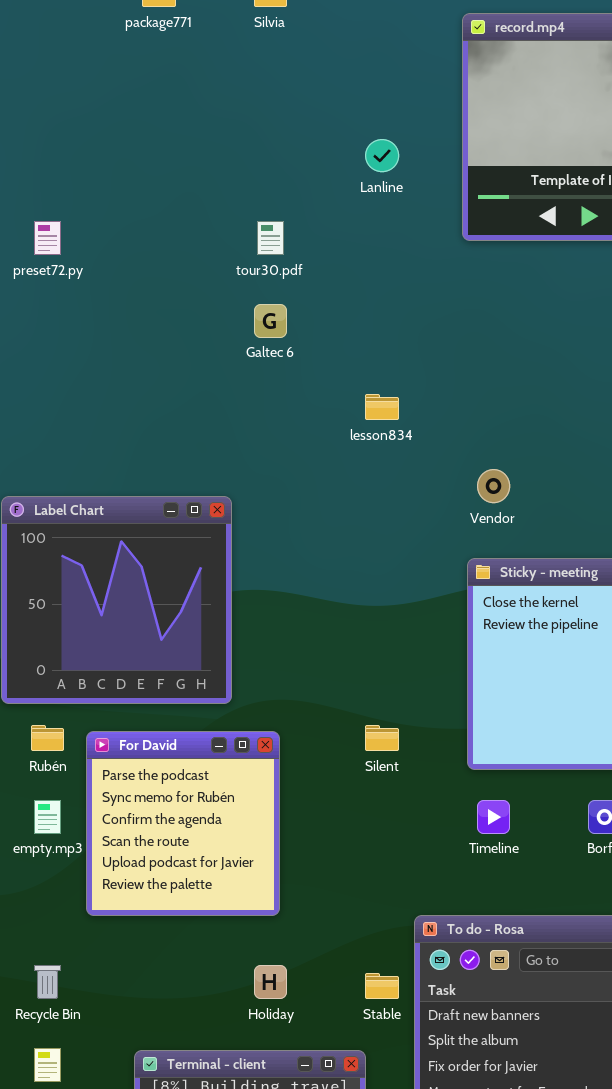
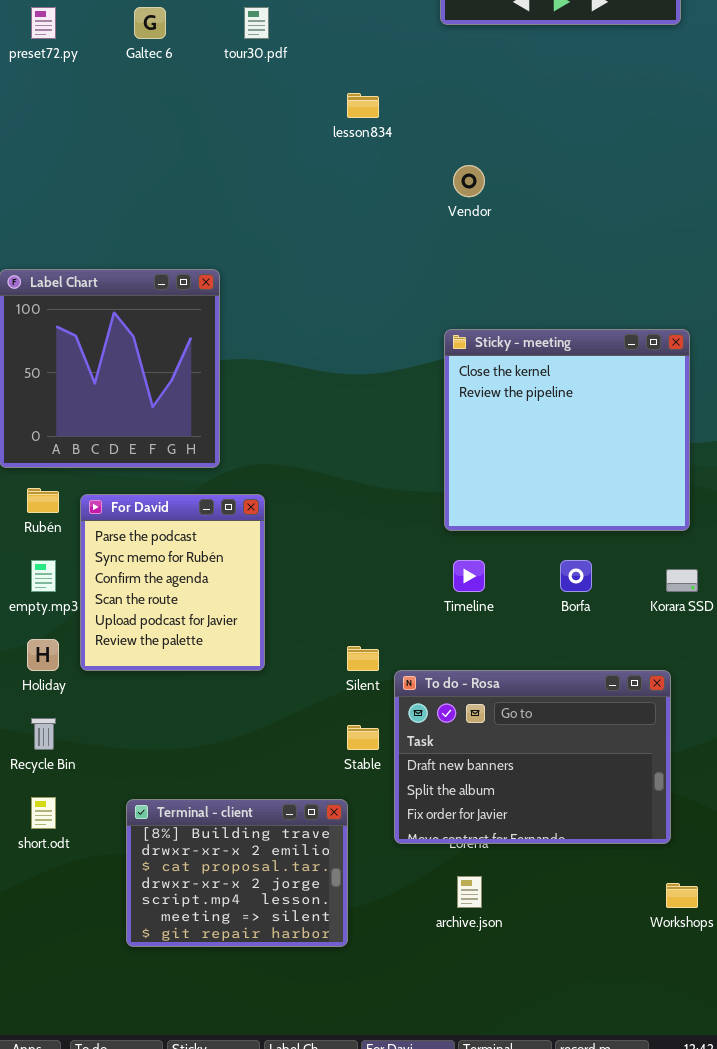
Galtec 6: [254,304,287,338] -> [134,7,166,39], moved
lesson834: [365,394,399,420] -> [347,93,379,118], moved
Vendor: [477,469,510,503] -> [453,165,485,197], moved
Silent: [365,725,399,751] -> [347,646,379,671], moved
Holiday: [254,965,287,999] -> [27,639,59,671], moved

